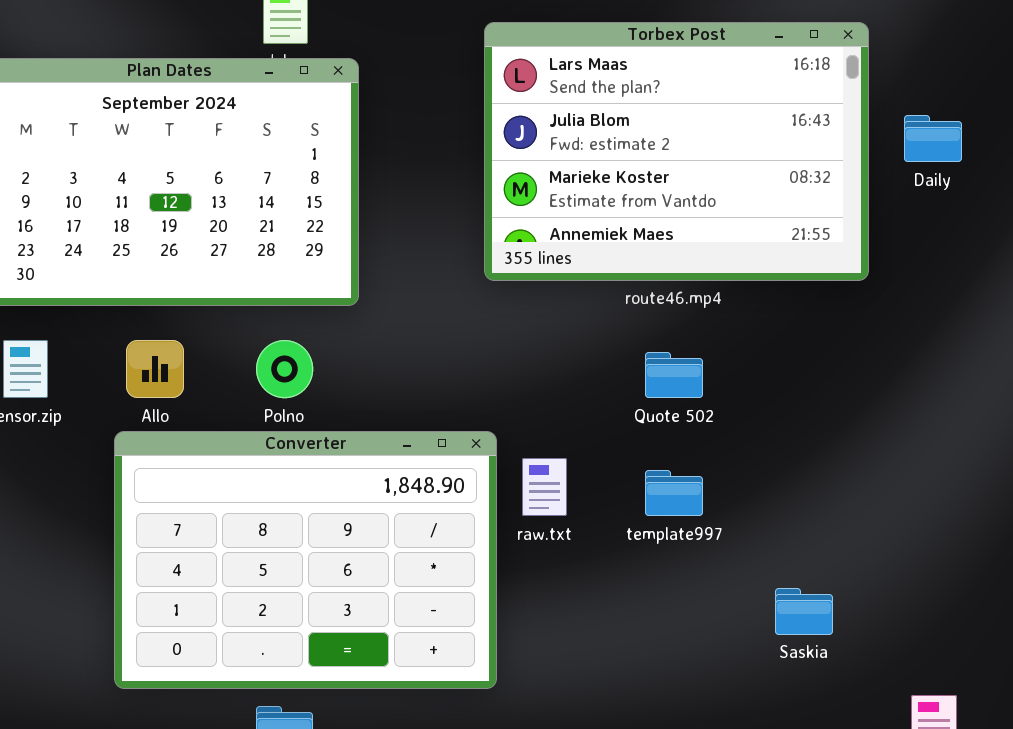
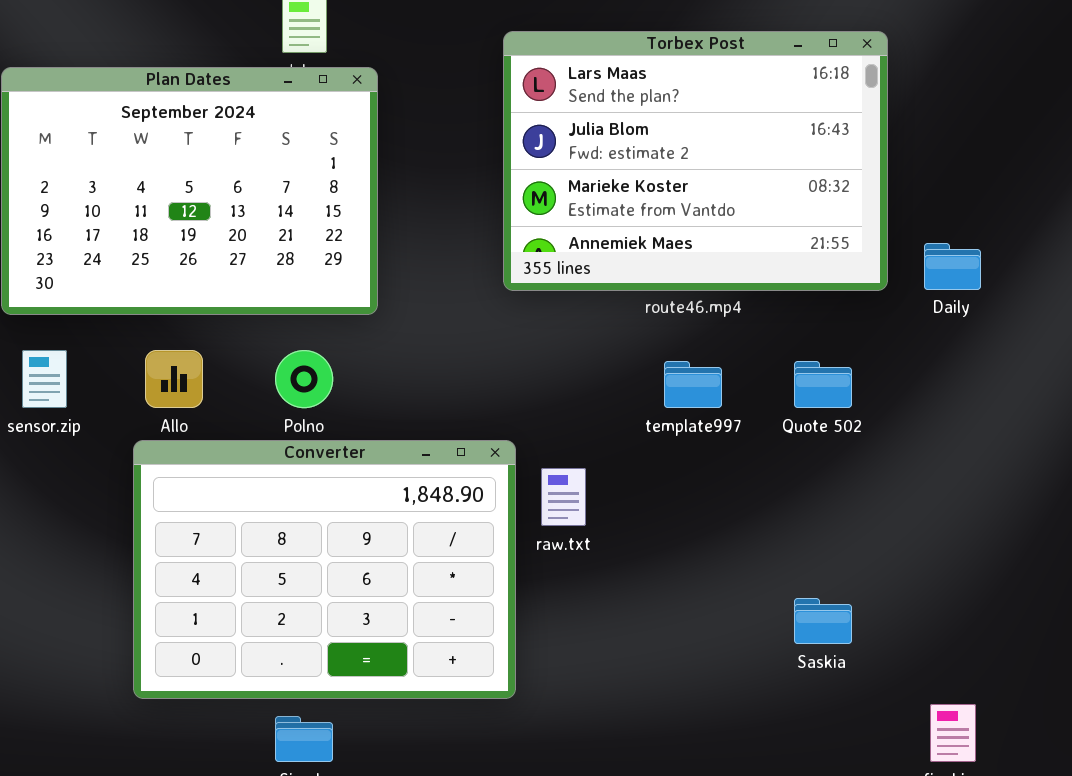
Daily: [904,115,962,162] -> [924,243,981,290], moved
Quote 502: [645,352,703,398] -> [794,361,852,408], moved
template997: [645,470,703,516] -> [664,361,722,408], moved

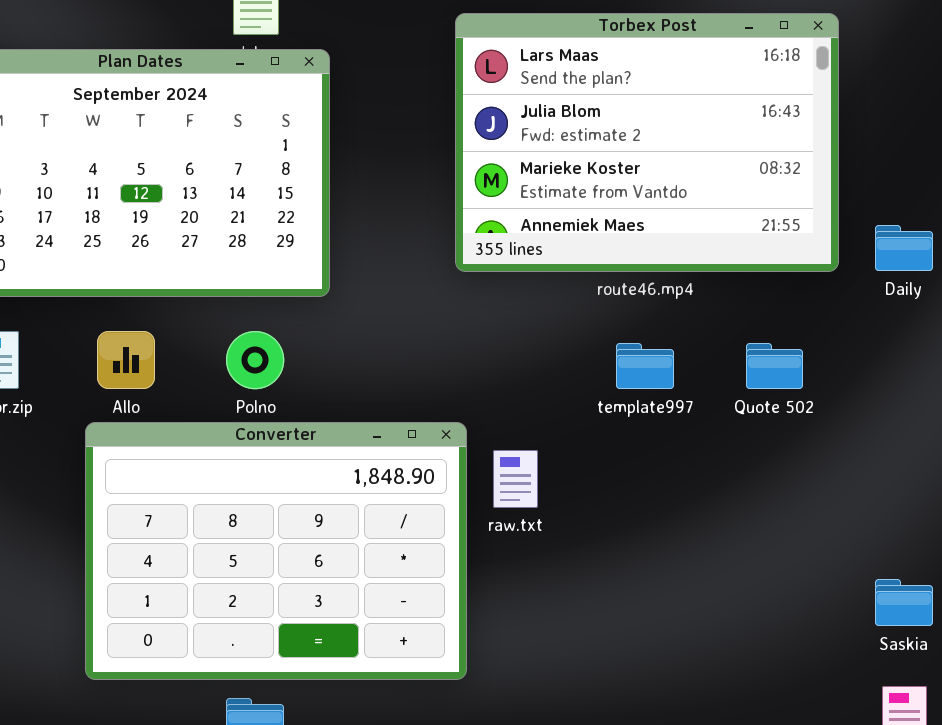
Saskia: [794,598,852,644] -> [875,579,933,626], moved

